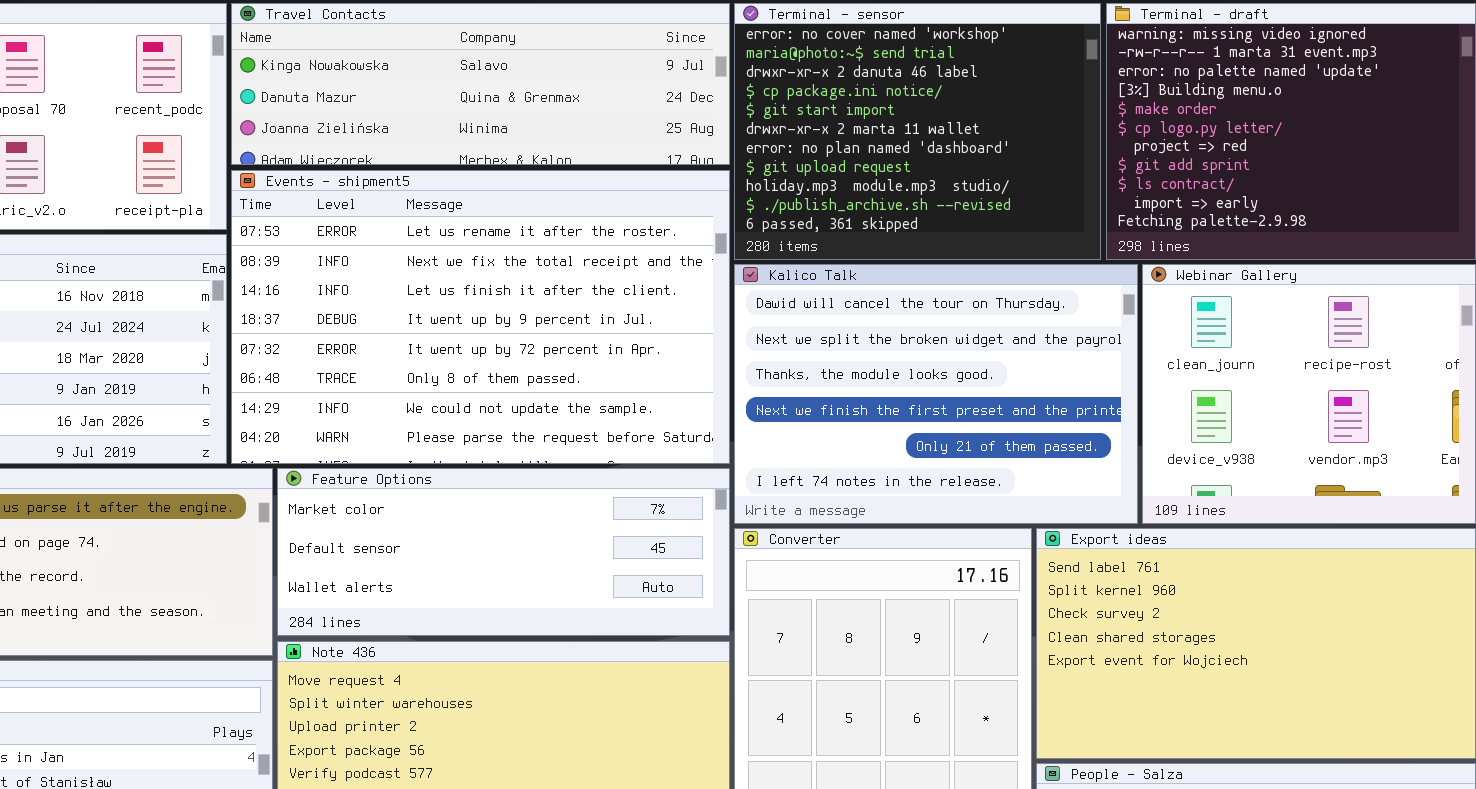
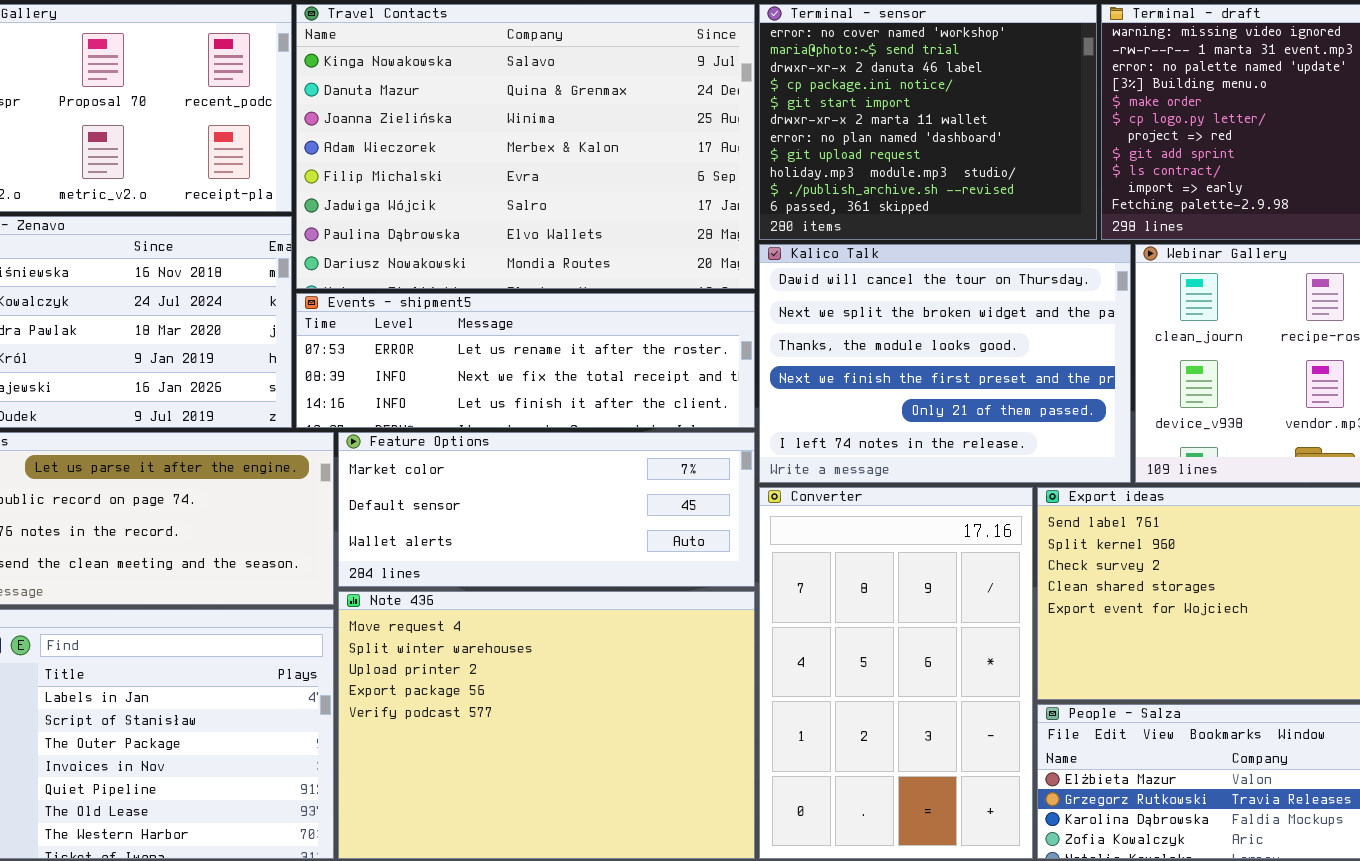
Travel Contacts: [231,3,730,165] -> [296,4,755,289], resized
Events - shipment5: [231,170,730,464] -> [296,293,755,428], resized

